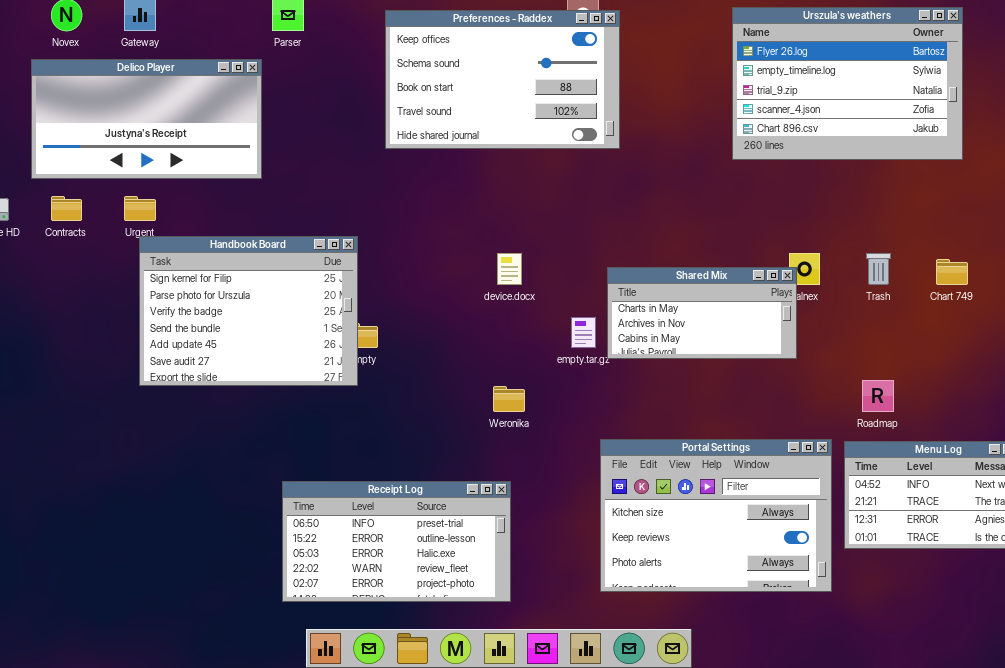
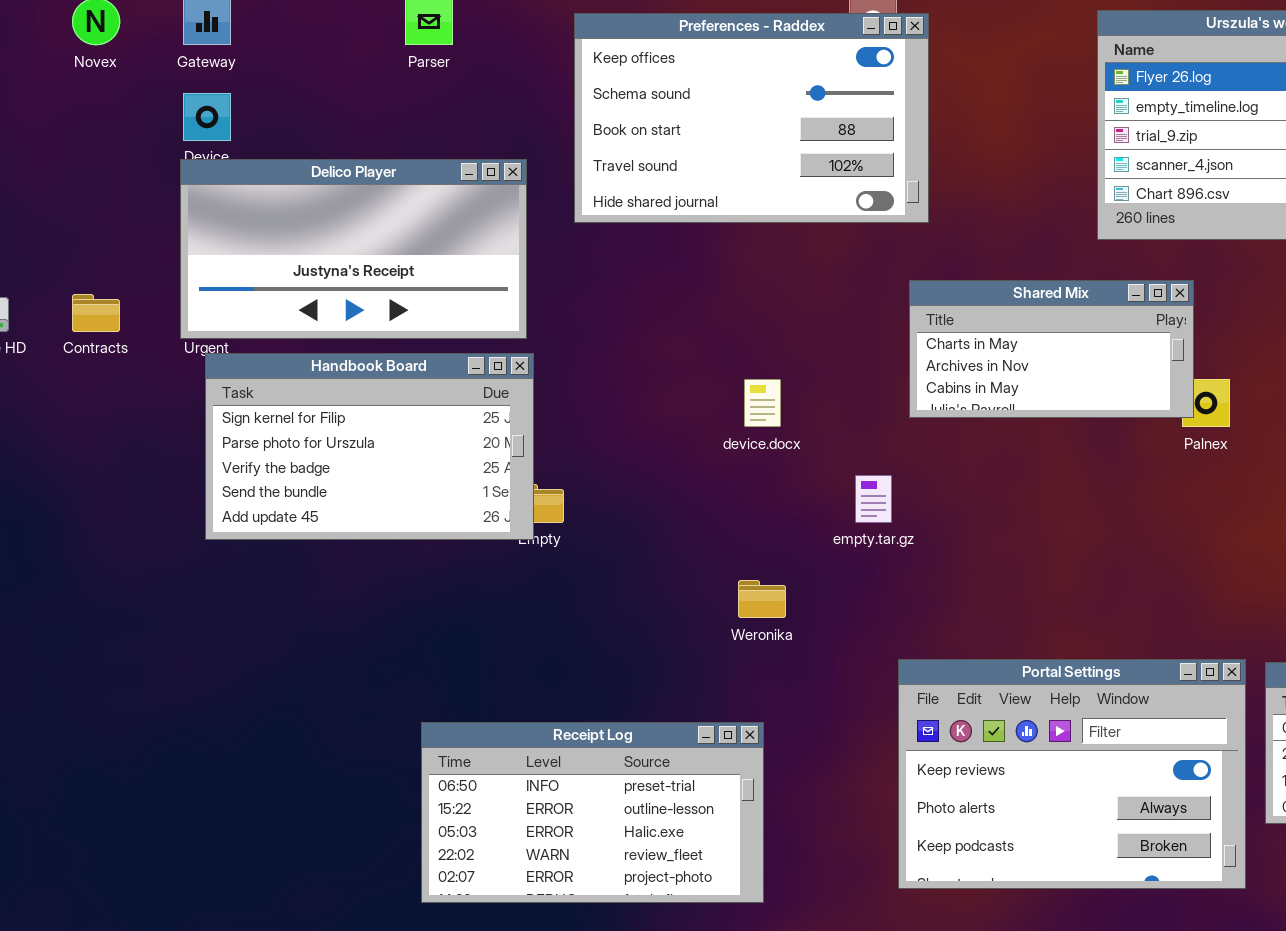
Delico Player: [31,59,262,179] -> [180,159,527,339], moved
Handbook Board: [139,236,358,386] -> [205,353,534,540], resized
Shared Mix: [607,267,797,359] -> [909,280,1194,418], moved
Portal Settings: [600,439,832,592] -> [898,659,1246,889], scrolled down 1 row

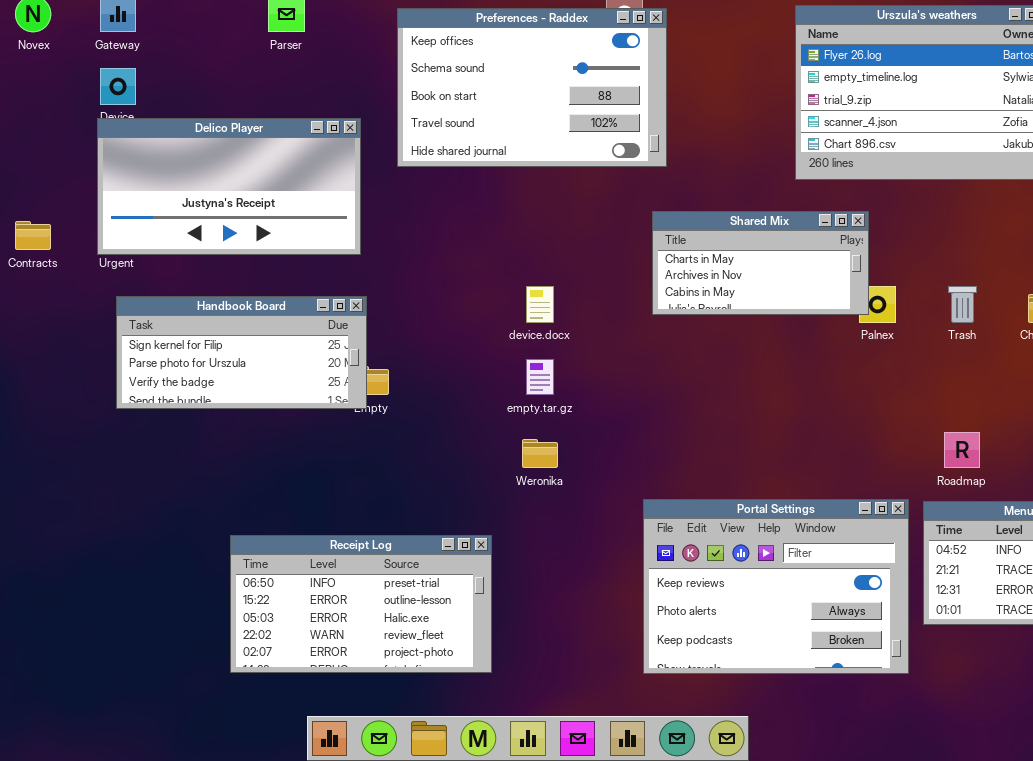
Handbook Board: [205,353,534,540] -> [116,296,367,409], resized
empty.tar.gz: [855,475,892,523] -> [526,359,554,395], moved
Receipt Log: [421,722,764,903] -> [230,535,492,673], moved

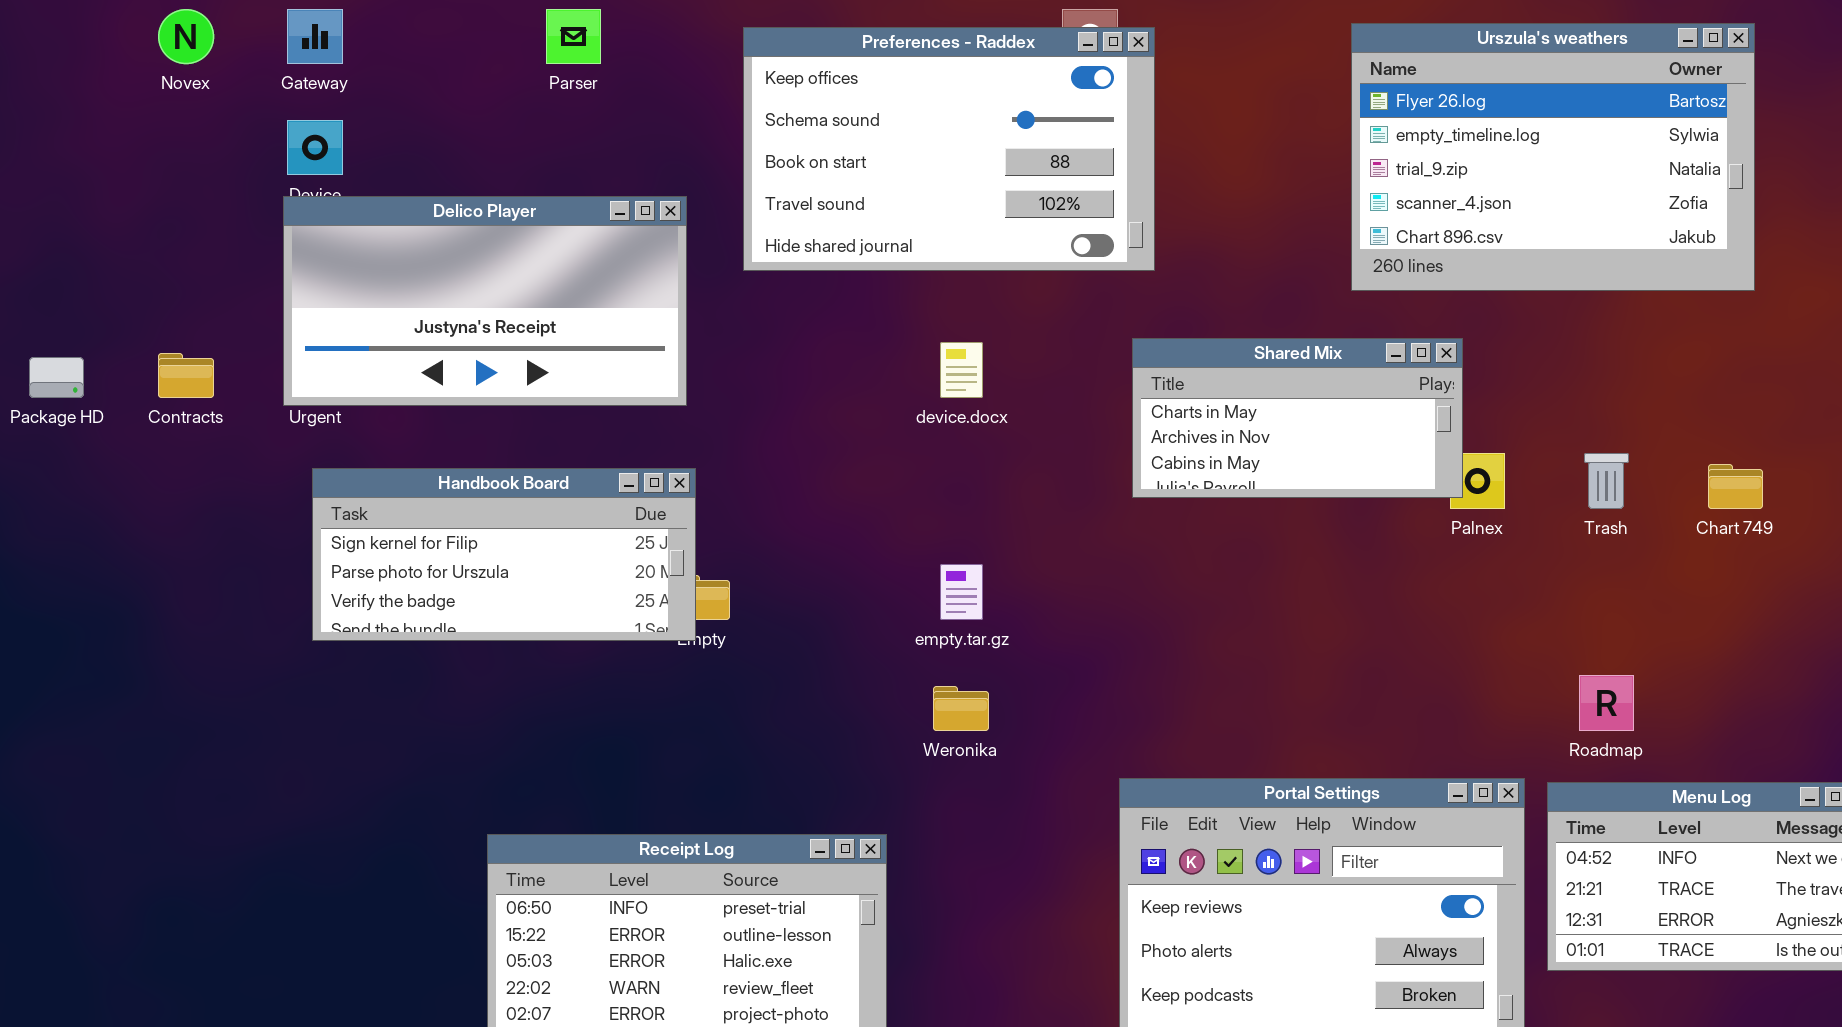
device.docx: [526,286,554,323] -> [940,342,983,398], moved

